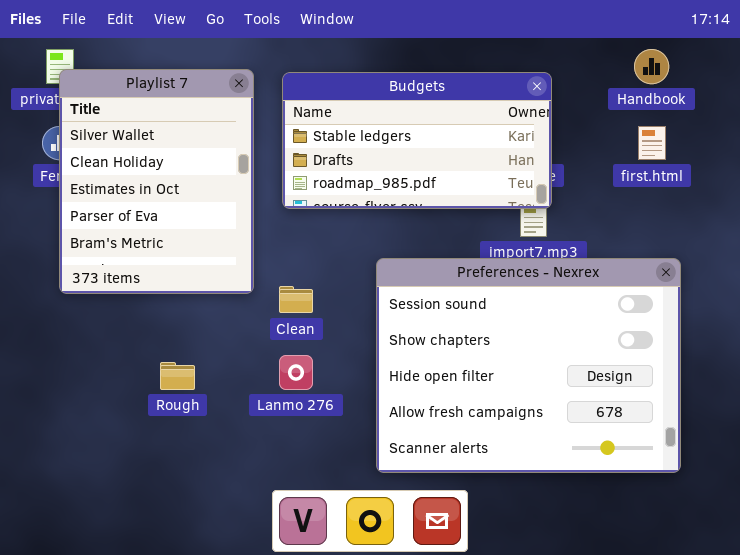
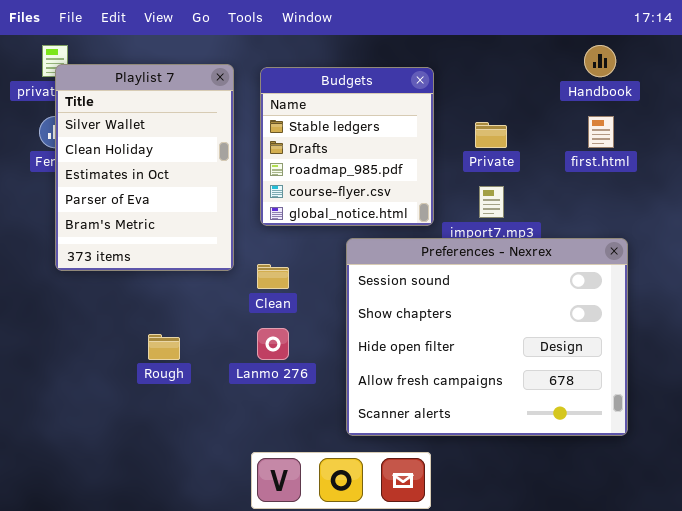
Budgets: [282,72,552,209] -> [260,67,434,226], resized

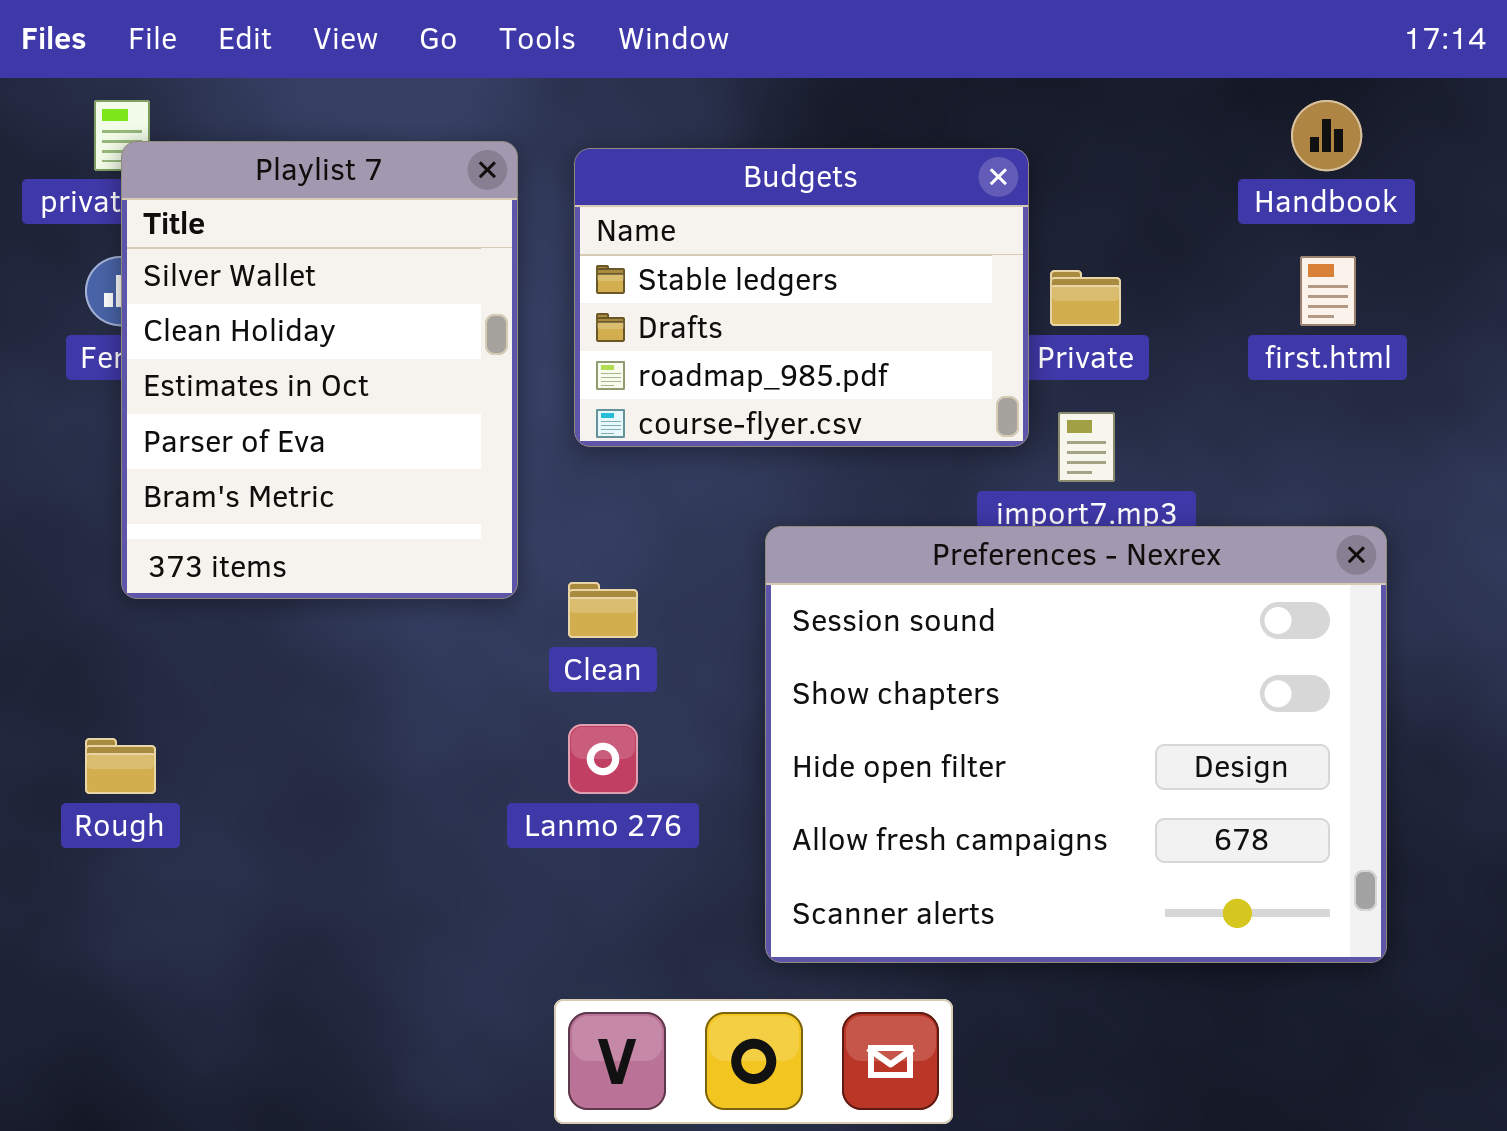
Budgets: [260,67,434,226] -> [574,148,1029,447], resized
Rough: [148,334,180,360] -> [85,738,156,794], moved

